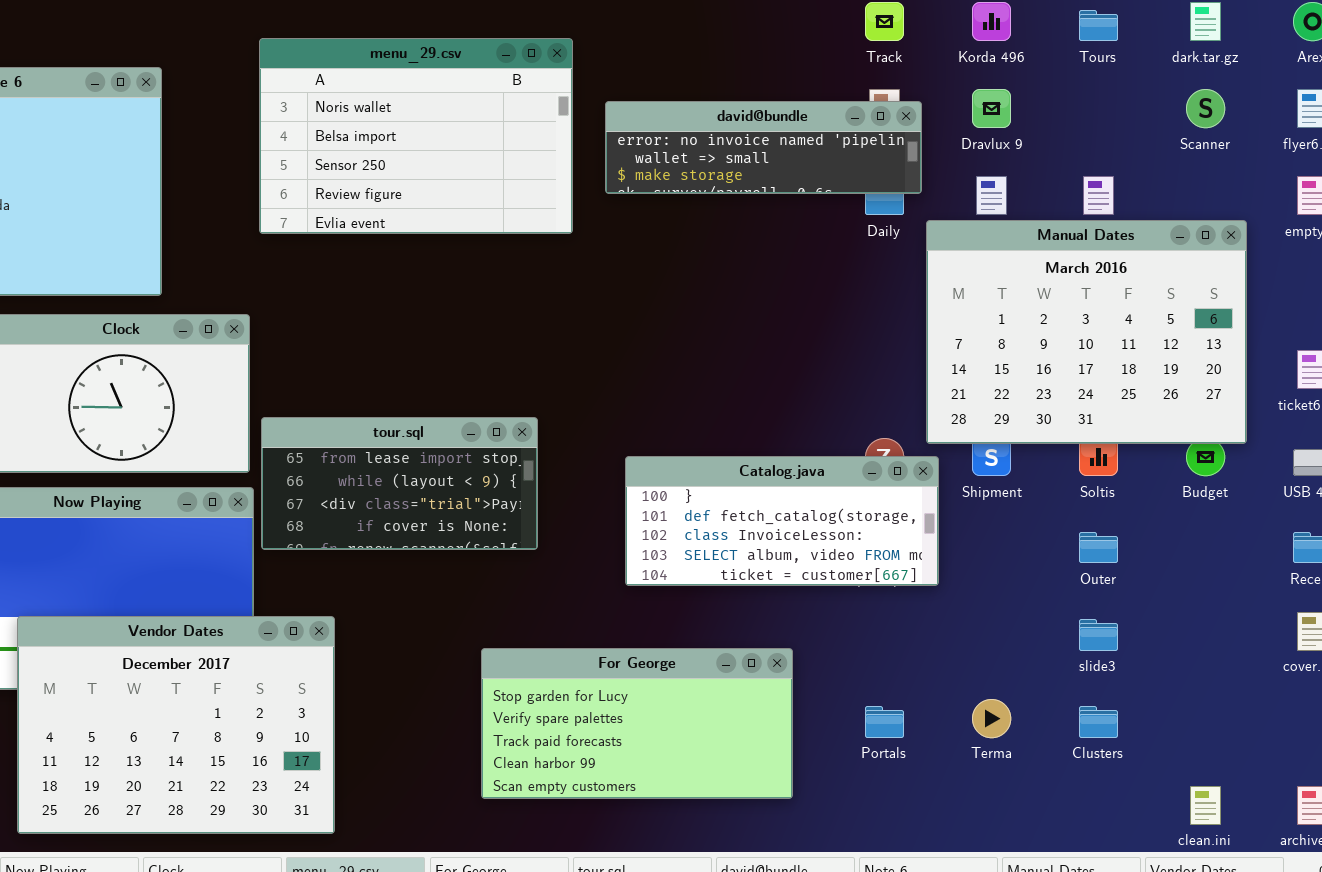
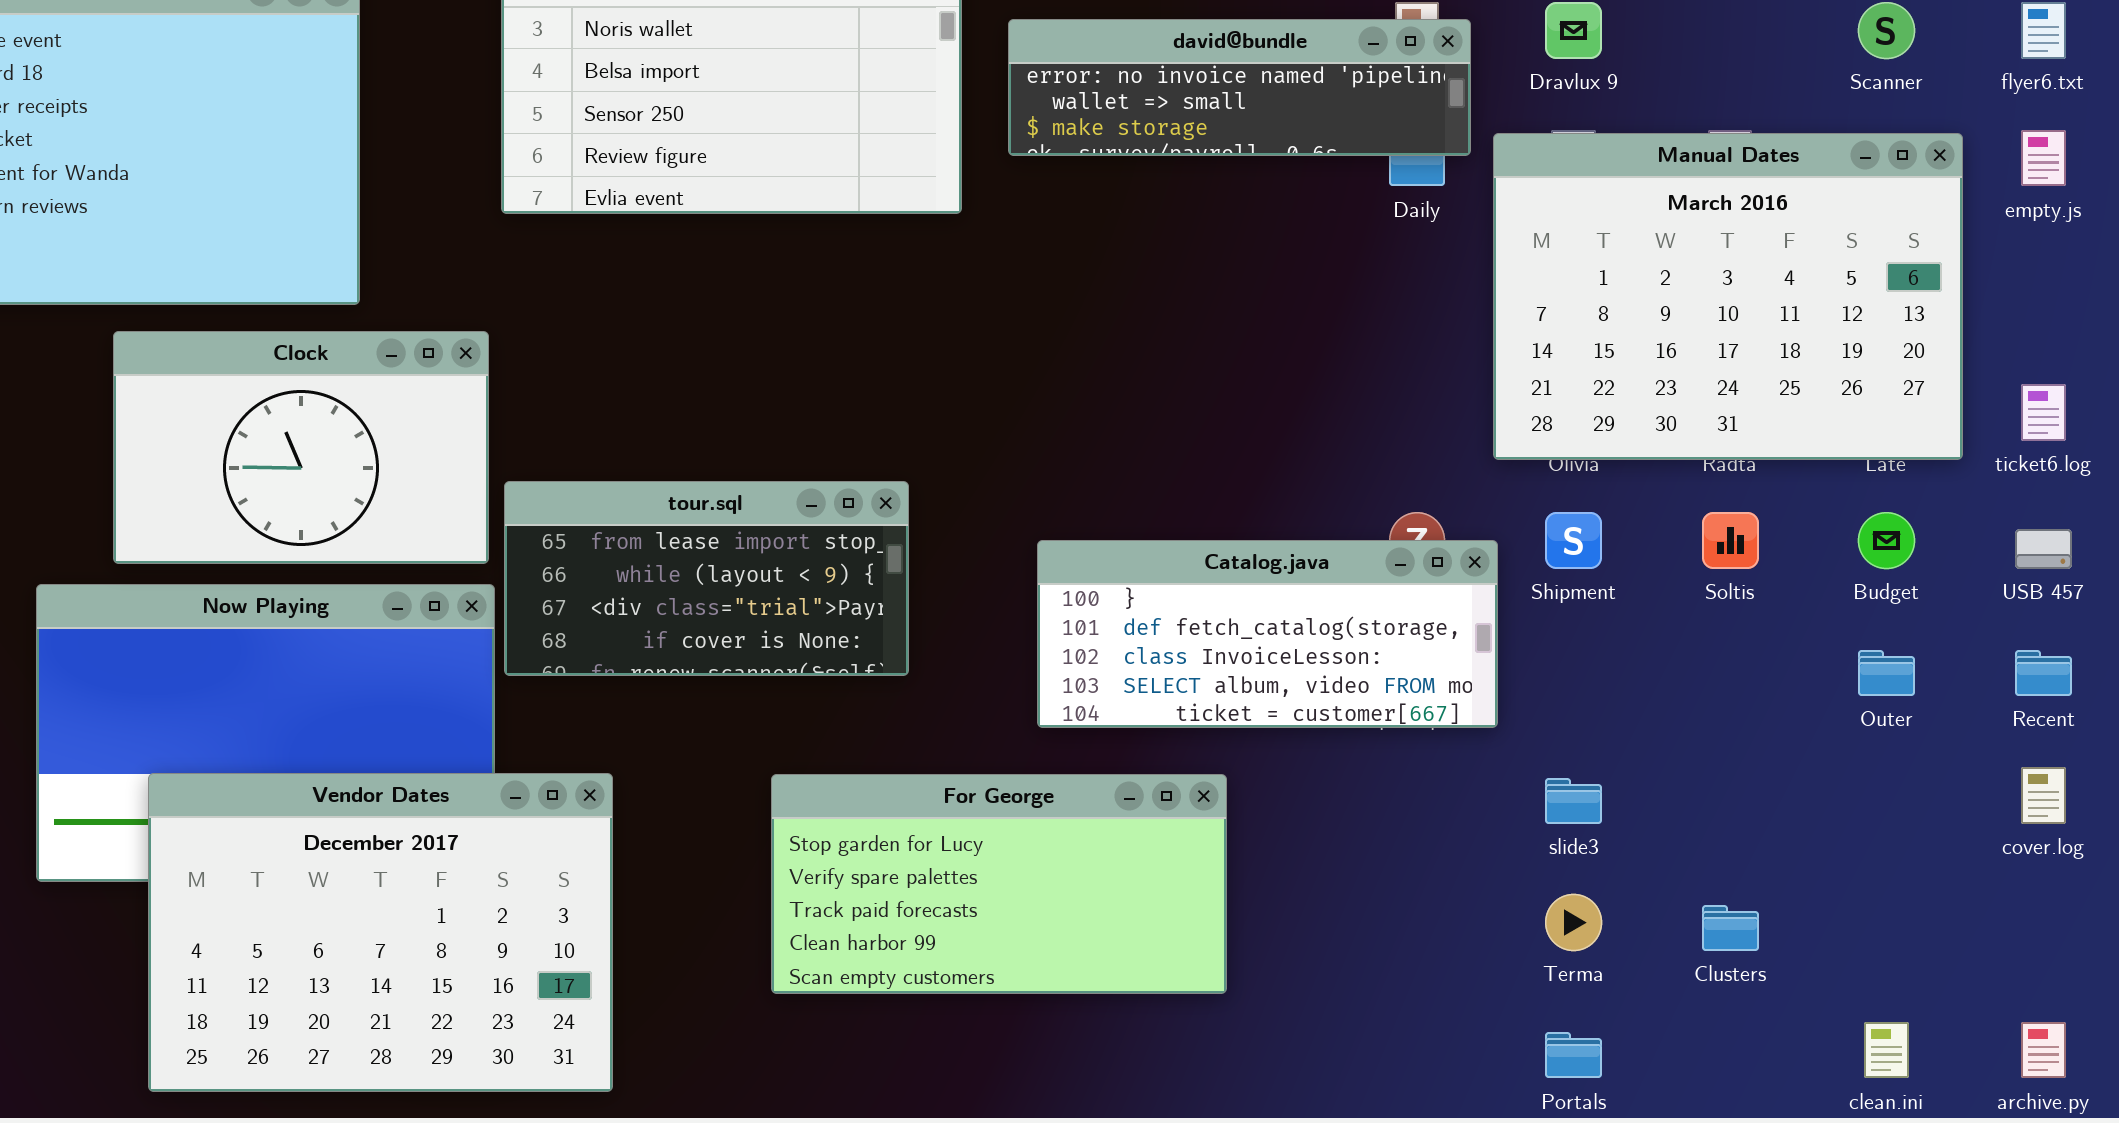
Manual Dates: [926,220,1247,444] -> [1493,133,1963,460], moved
Outer: [1079,532,1118,563] -> [1858,650,1915,696], moved
slide3: [1079,619,1118,651] -> [1545,778,1602,824], moved
For George: [481,648,793,799] -> [771,774,1227,994], moved
Portals: [865,706,904,738] -> [1545,1032,1602,1078], moved

